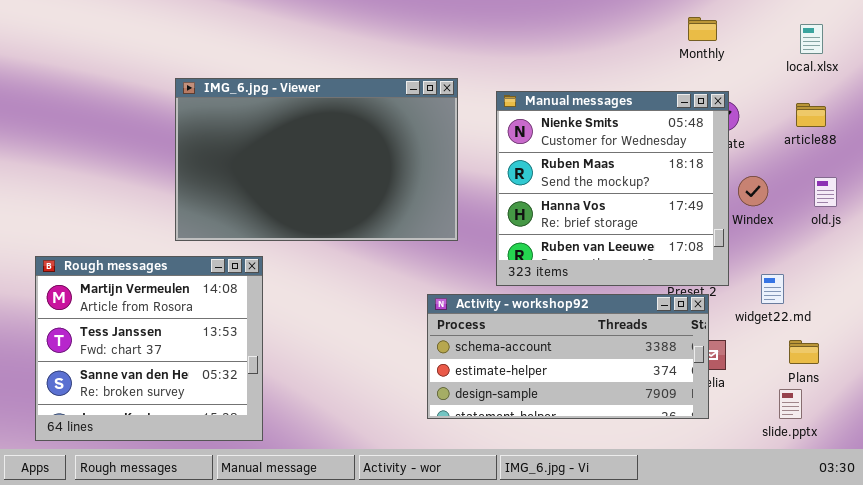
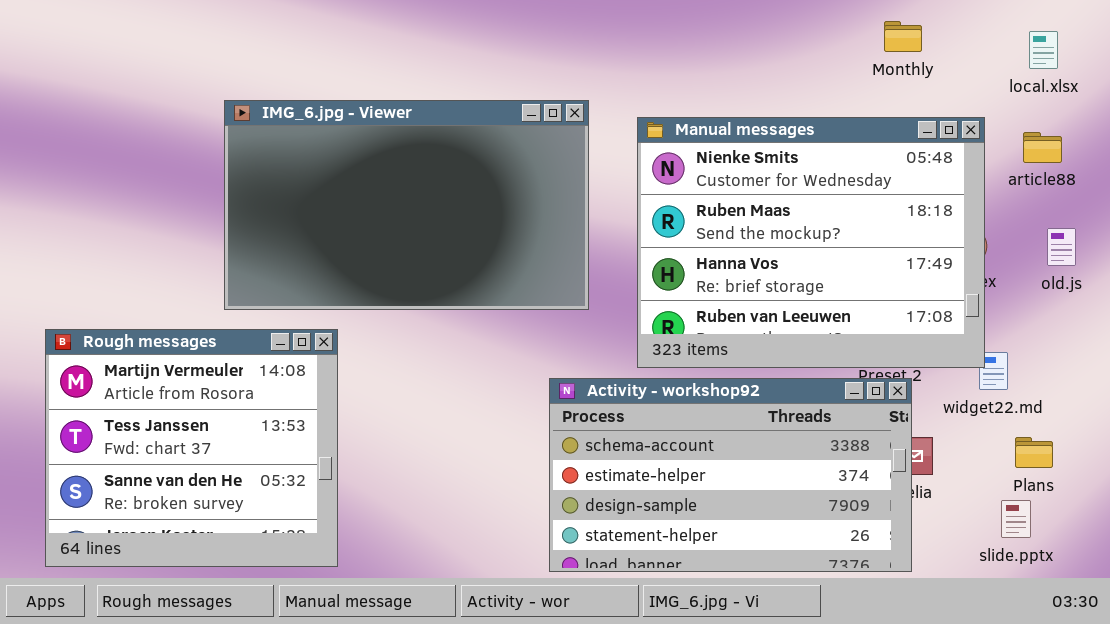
Manual messages: [496,91,729,286] -> [637,117,985,368], resized
Activity - workshop92: [427,294,709,419] -> [549,378,912,572], resized

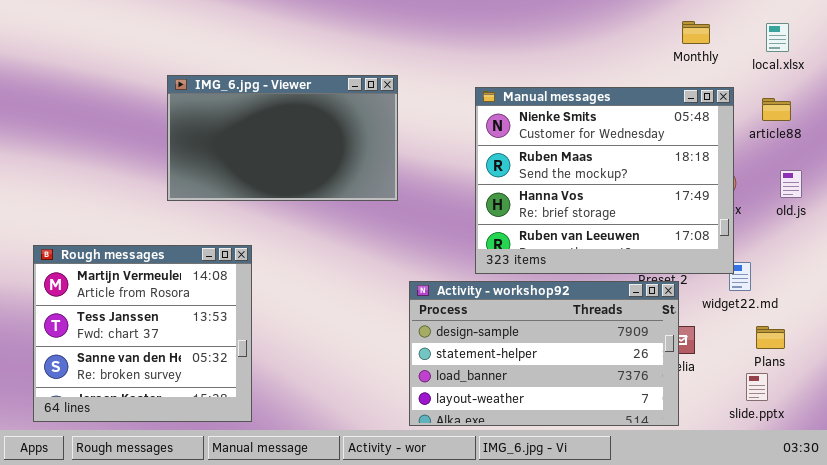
Monthly: [884,21,922,52] -> [682,21,710,44], moved
IMG_6.jpg - Viewer: [224,100,589,310] -> [167,75,398,201], resized
Activity - workshop92: [549,378,912,572] -> [409,281,679,426], scrolled down 2 rows

